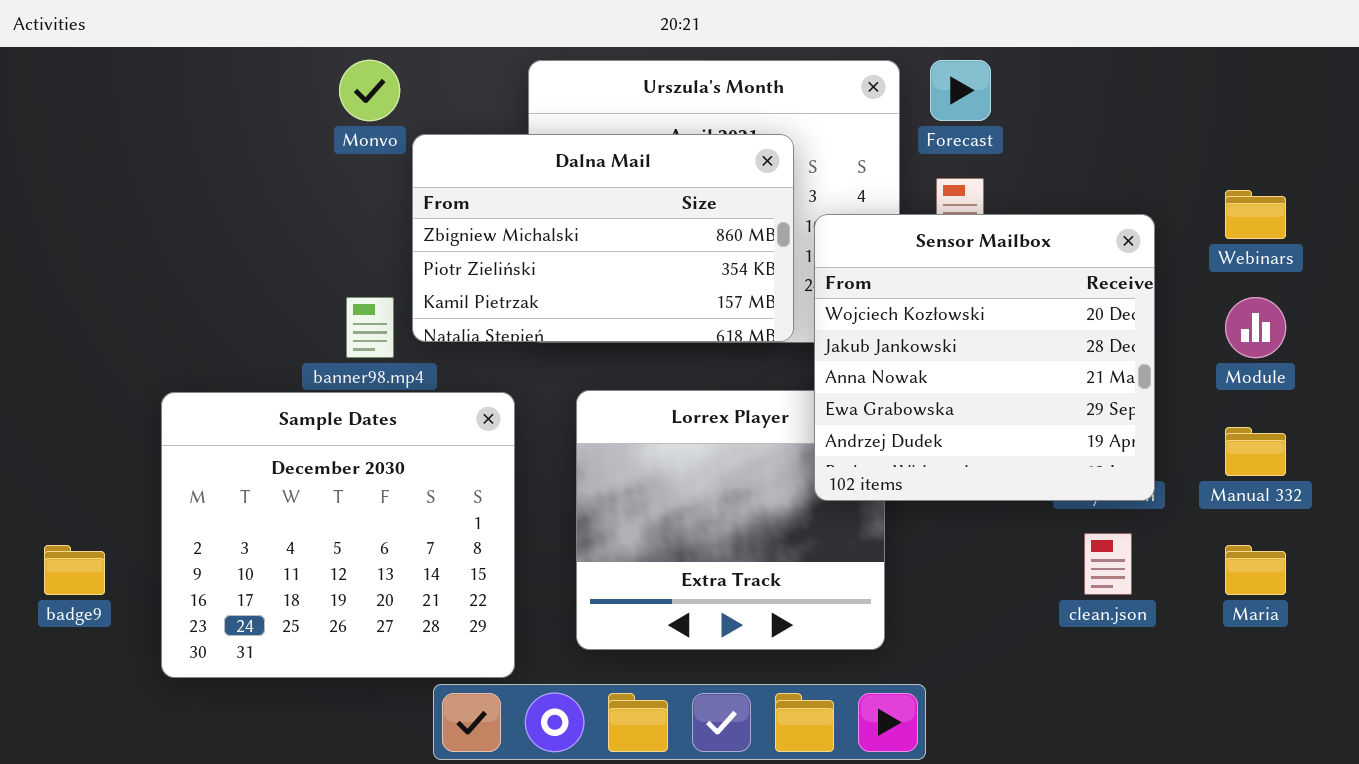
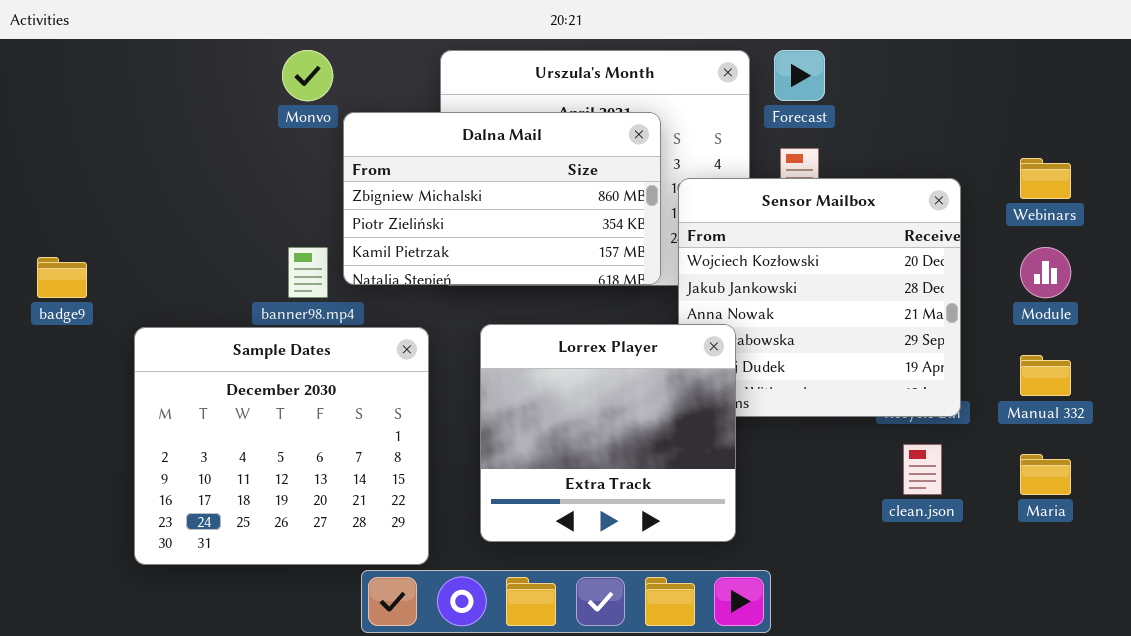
Lorrex Player: [576,390,885,650] -> [480,324,736,542], raised
badge9: [44,545,105,595] -> [37,257,87,298], moved

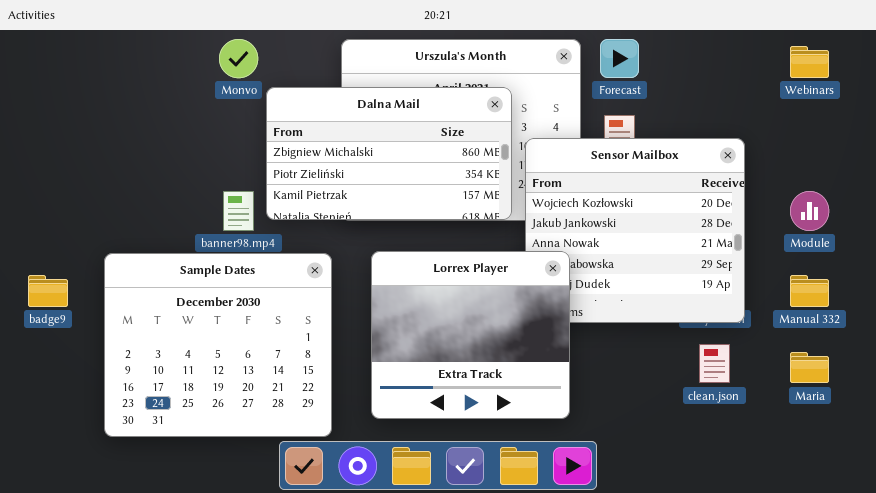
Webinars: [1020,158,1071,199] -> [790,46,829,78], moved
badge9: [37,257,87,298] -> [28,275,68,307], moved

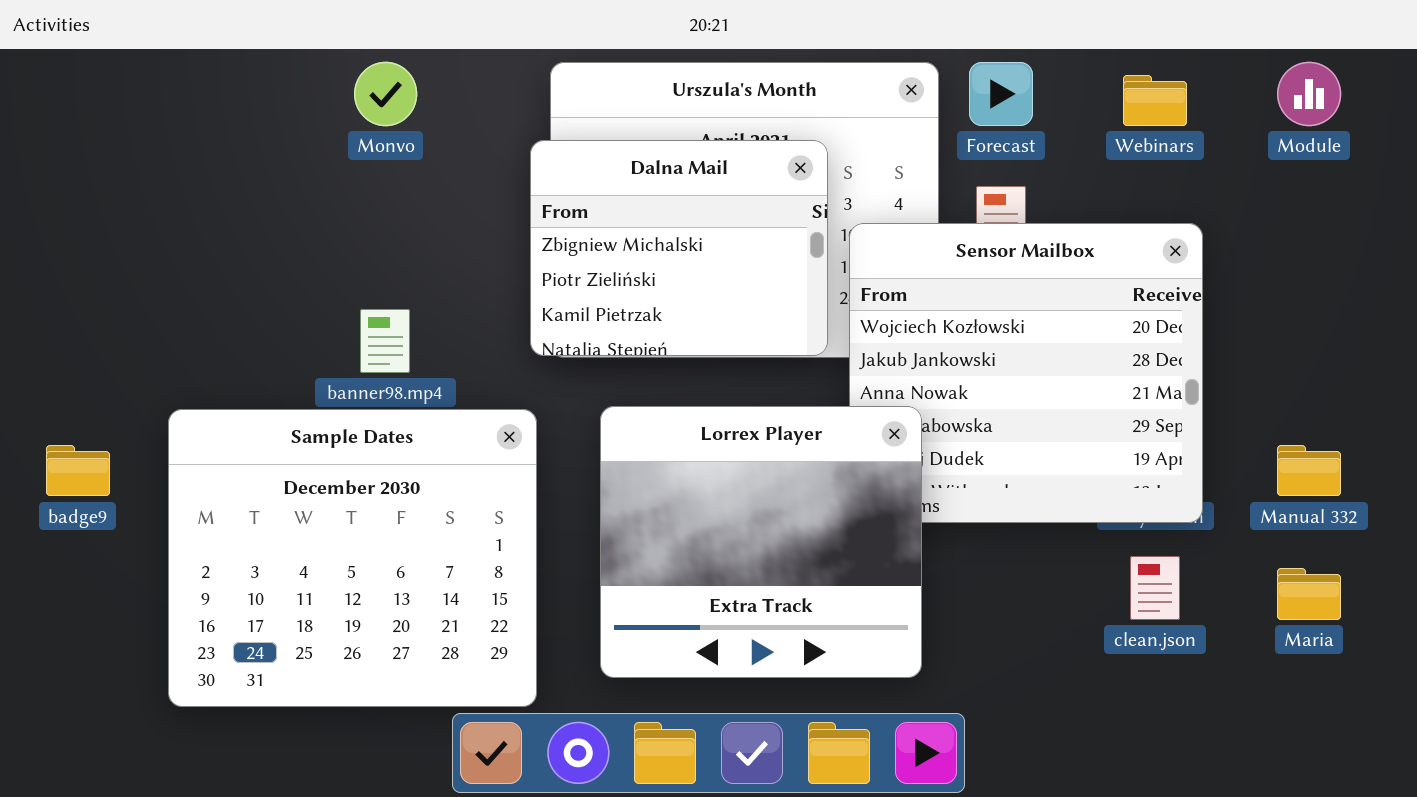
Webinars: [790,46,829,78] -> [1123,75,1187,126], moved
Dalna Mail: [266,87,512,220] -> [530,140,828,356], resized
Module: [790,191,829,231] -> [1277,62,1341,126], moved

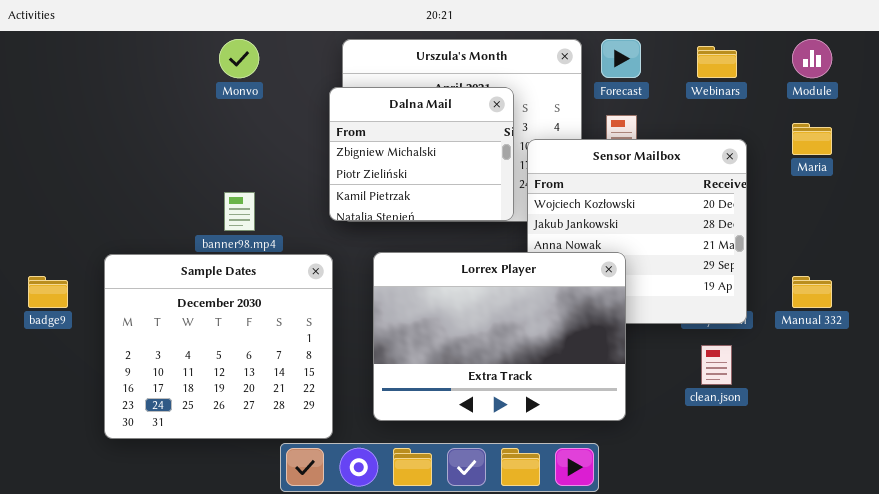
Lorrex Player: [600,406,922,678] -> [373,252,626,421], resized
Maria: [1277,568,1341,620] -> [792,123,832,155], moved

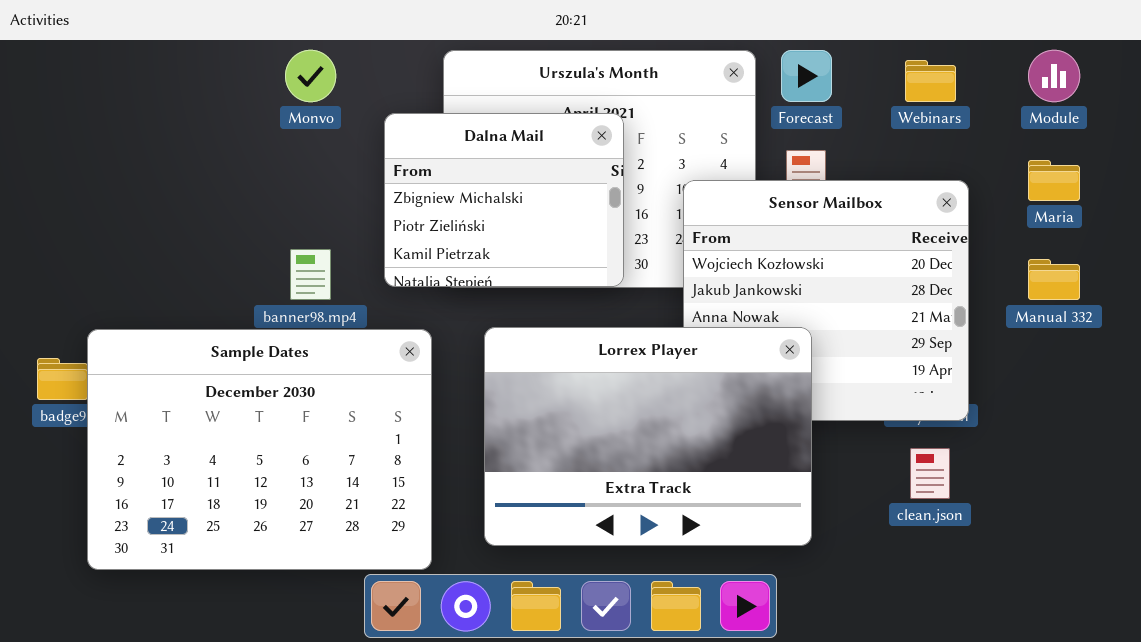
Dalna Mail: [329,87,514,221] -> [384,113,624,287], moved
Sample Dates: [104,254,333,439] -> [87,329,432,570], resized
Manual 332: [792,276,832,308] -> [1028,259,1080,300], moved

